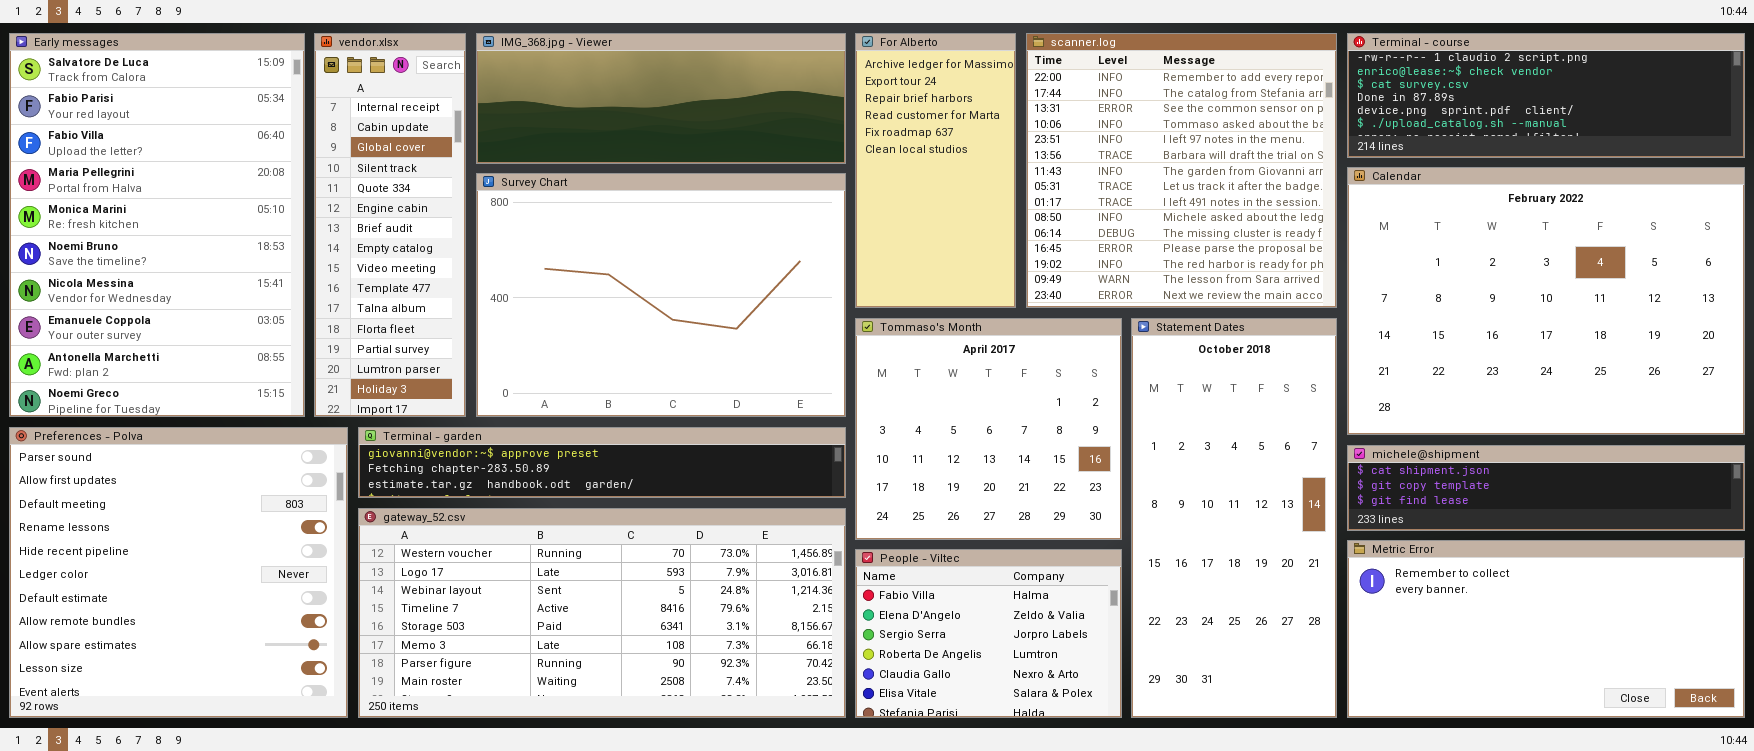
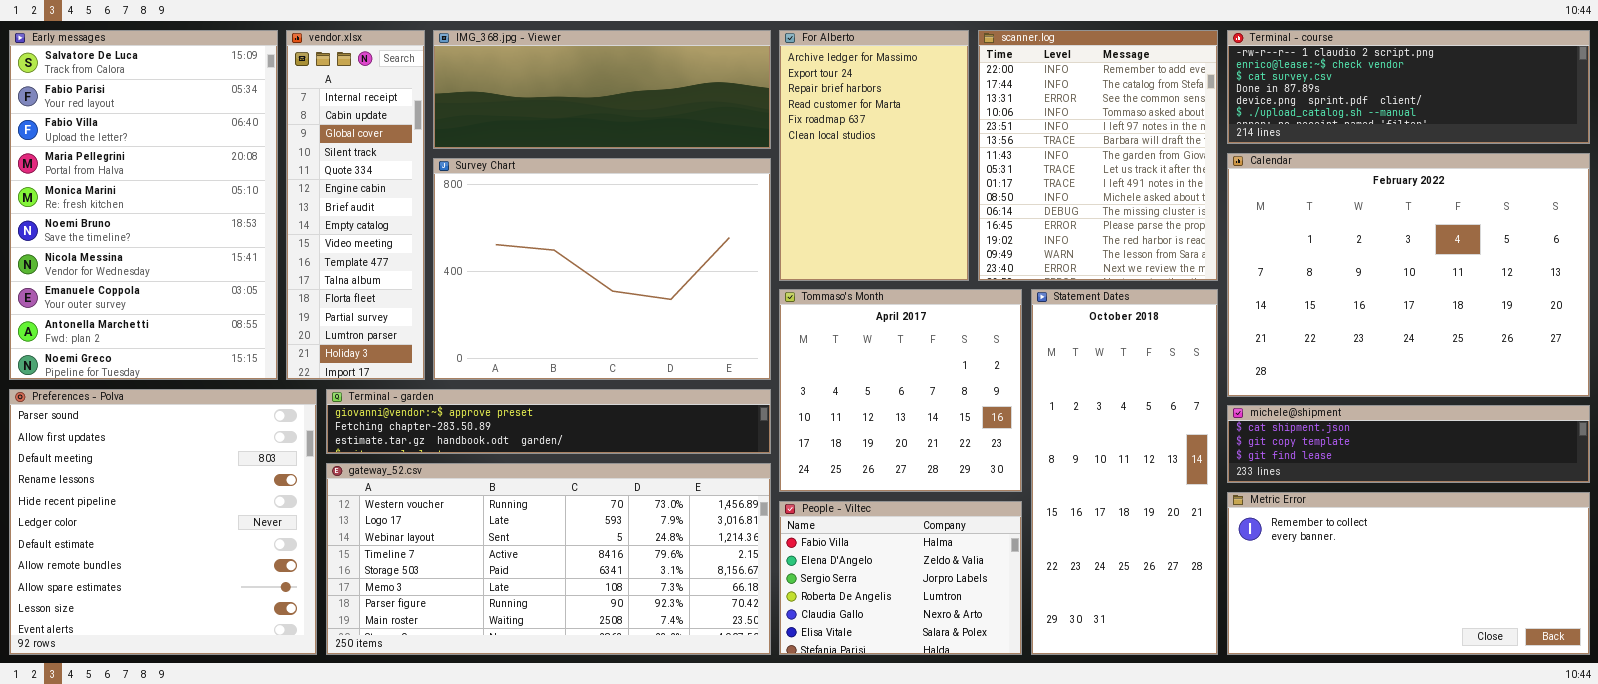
For Alberto: [855,33,1016,308] -> [779,30,969,281], resized
scanner.log: [1026,33,1337,308] -> [978,30,1218,281], resized

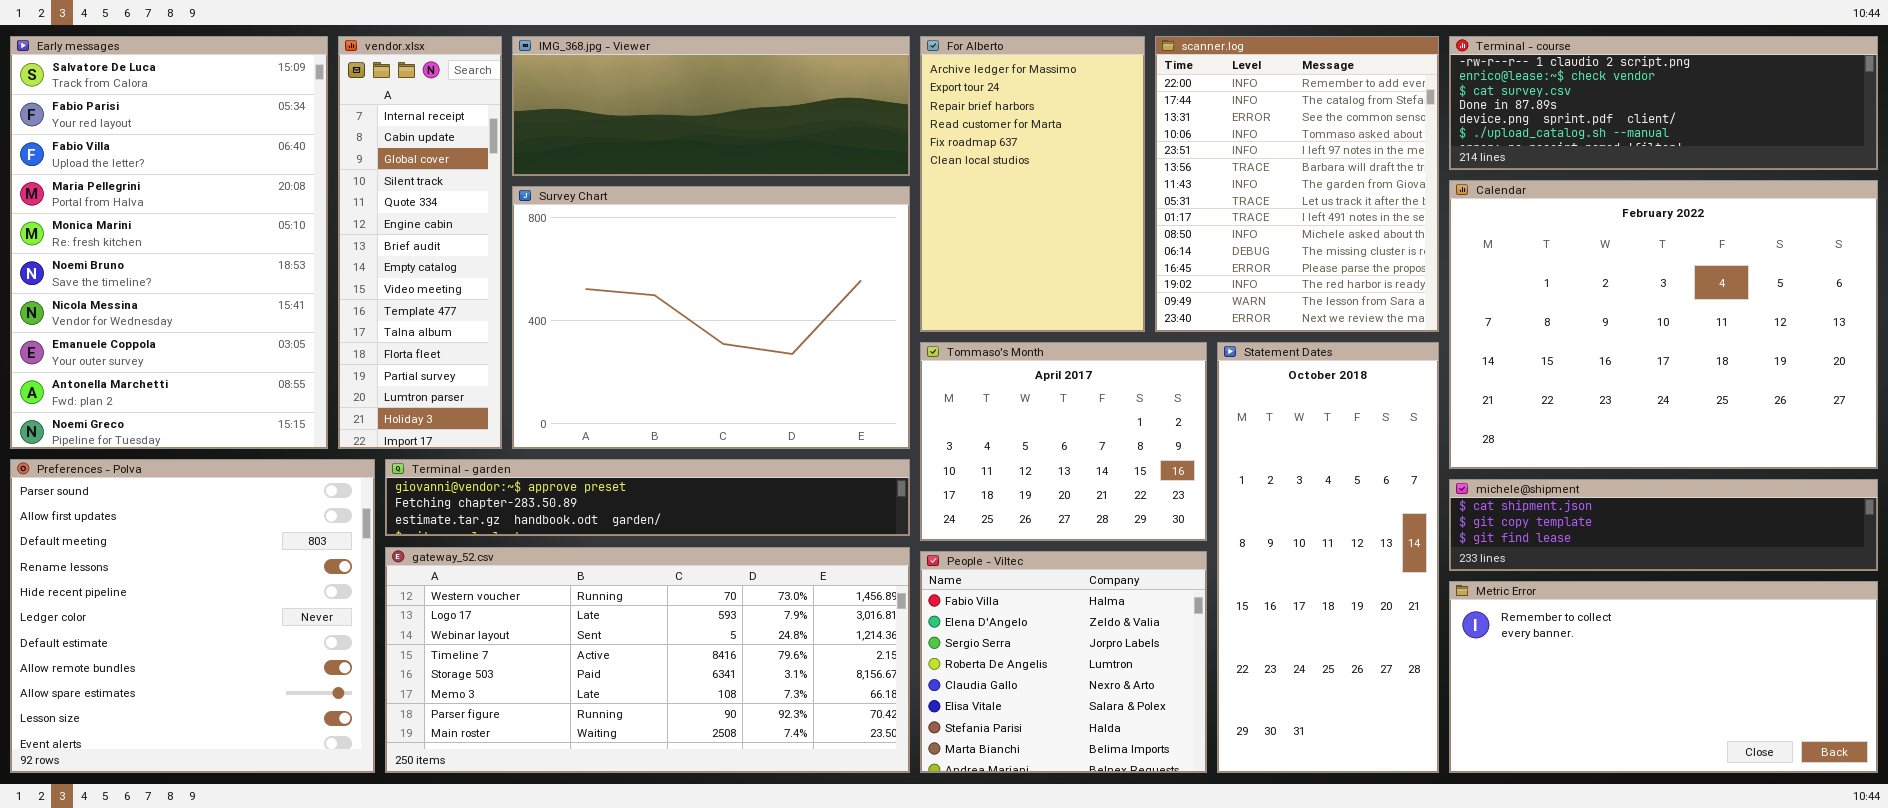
Tommaso's Month: [779,289,1022,492] -> [920,342,1207,541], resized
People - Viltec: [779,501,1022,655] -> [920,551,1207,773], resized

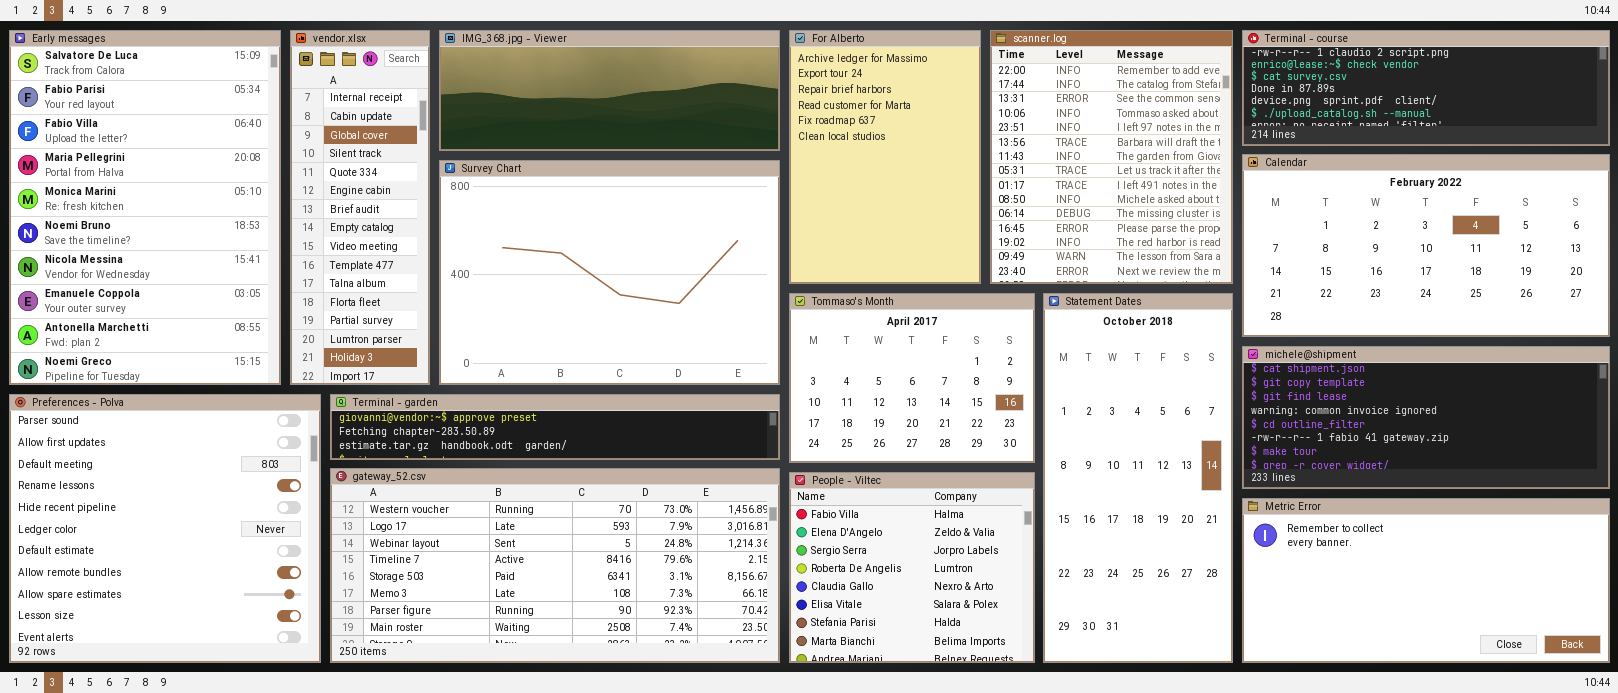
Calendar: [1449,180,1878,469] -> [1242,154,1610,337], resized
michele@shipment: [1449,479,1878,571] -> [1242,346,1610,489], resized

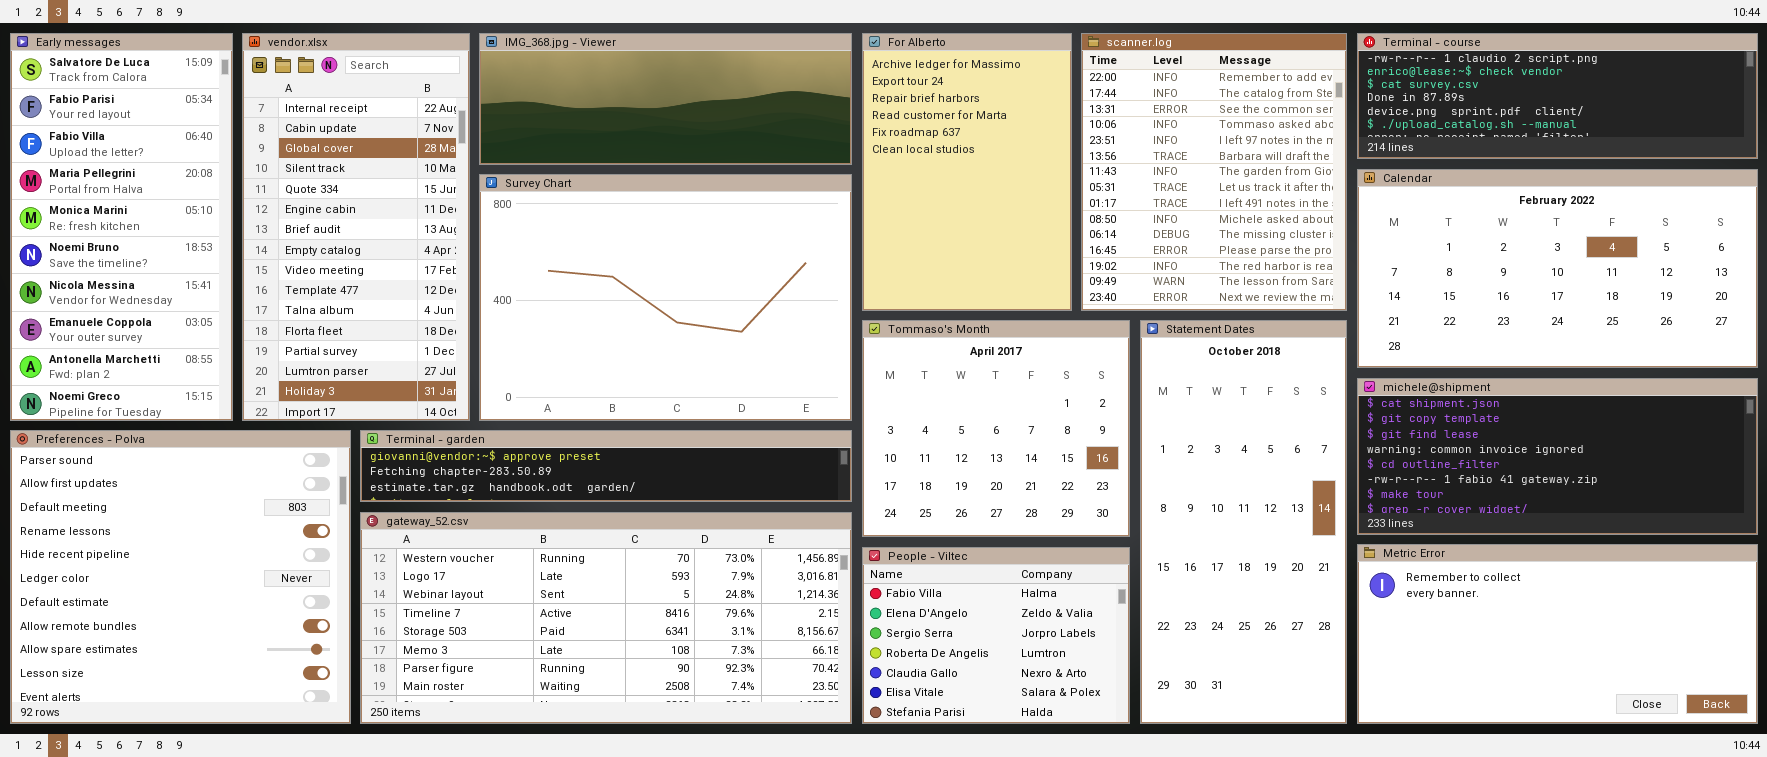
Early messages: [9,30,281,385] -> [10,33,233,421], resized
vendor.xlsx: [290,30,430,385] -> [242,33,470,421], resized
Tommaso's Month: [789,293,1035,463] -> [862,320,1130,537], resized
People - Viltec: [789,472,1035,663] -> [862,547,1130,724], resized

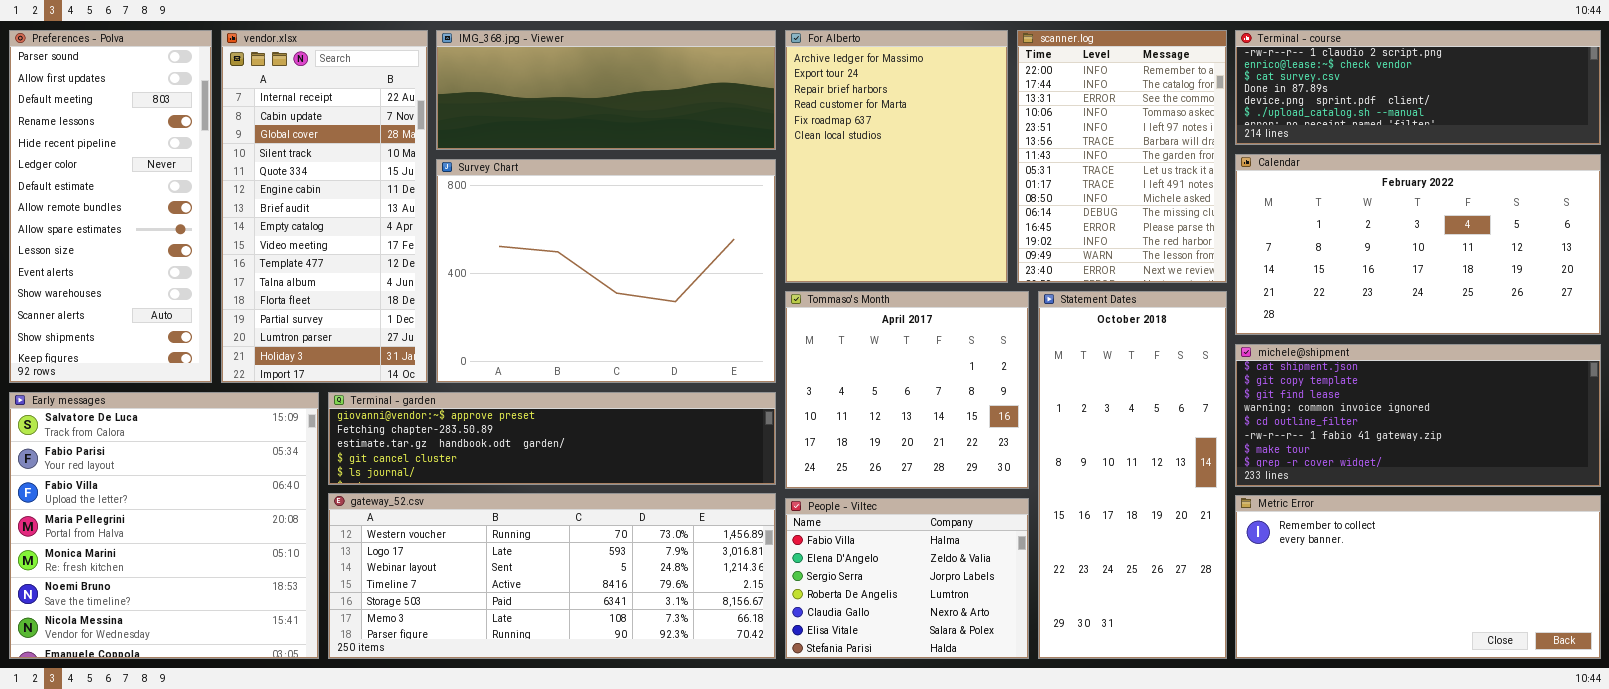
Early messages: [10,33,233,421] -> [9,392,319,659], moved, resized
For Alberto: [862,33,1072,311] -> [785,30,1008,283], resized
scanner.log: [1081,33,1347,311] -> [1017,30,1227,283], resized
Preferences - Polva: [10,430,351,724] -> [9,30,212,383], moved, resized
Terminal - garden: [360,430,852,502] -> [328,392,776,485], resized
gateway_52.csv: [360,512,852,724] -> [328,493,776,659], resized

